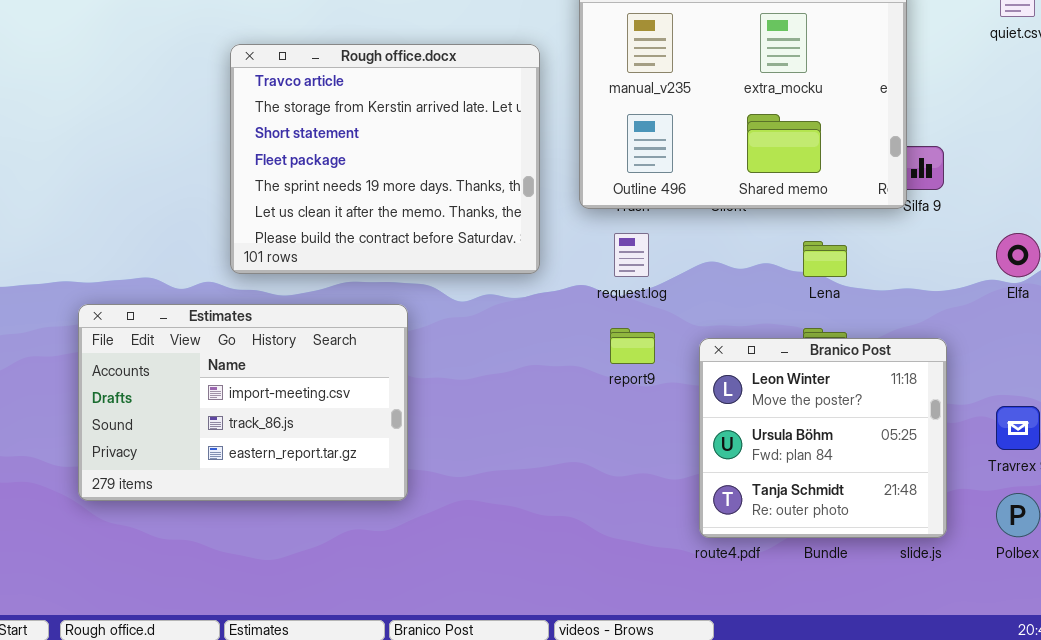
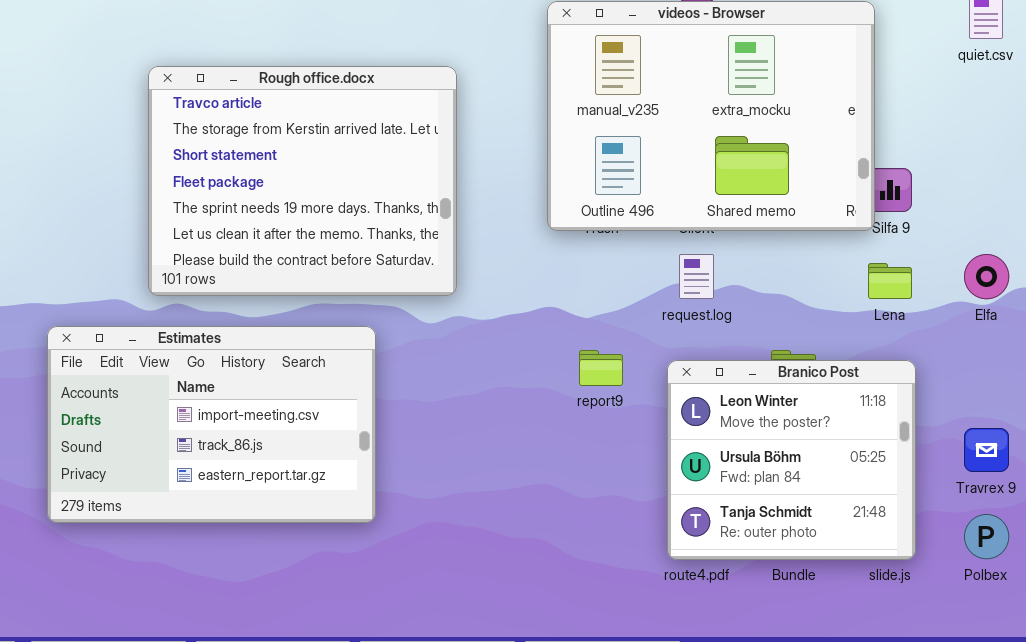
Rough office.docx: [230,44,540,274] -> [148,66,457,296], moved
request.log: [614,233,649,277] -> [679,254,714,299], moved
Lena: [803,241,847,277] -> [868,263,912,299], moved

